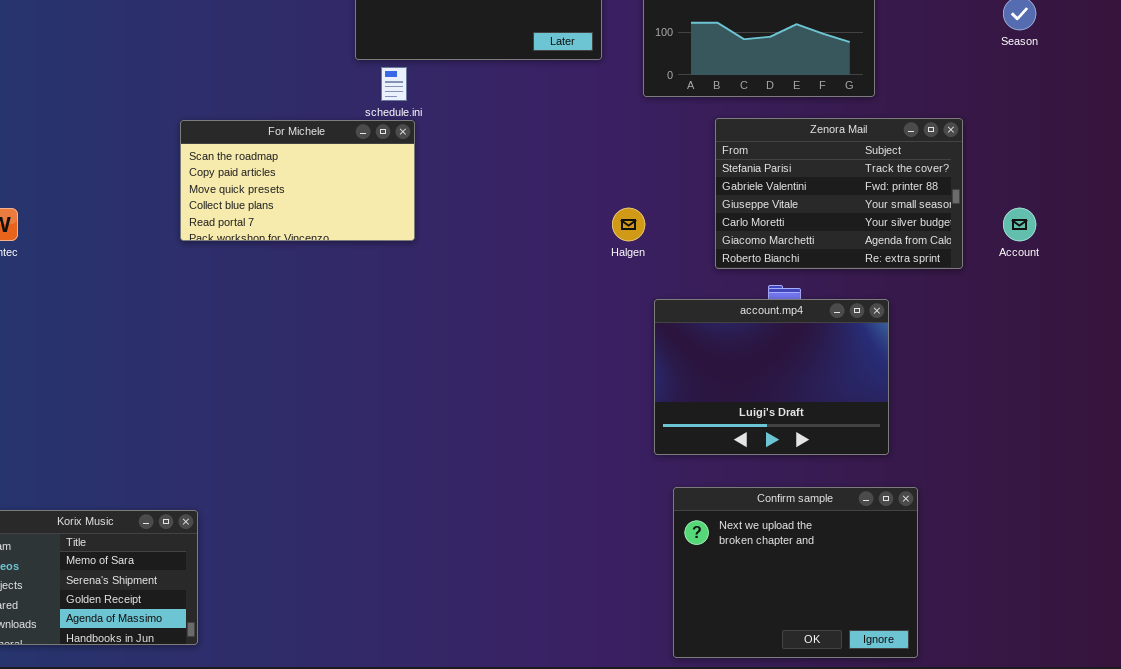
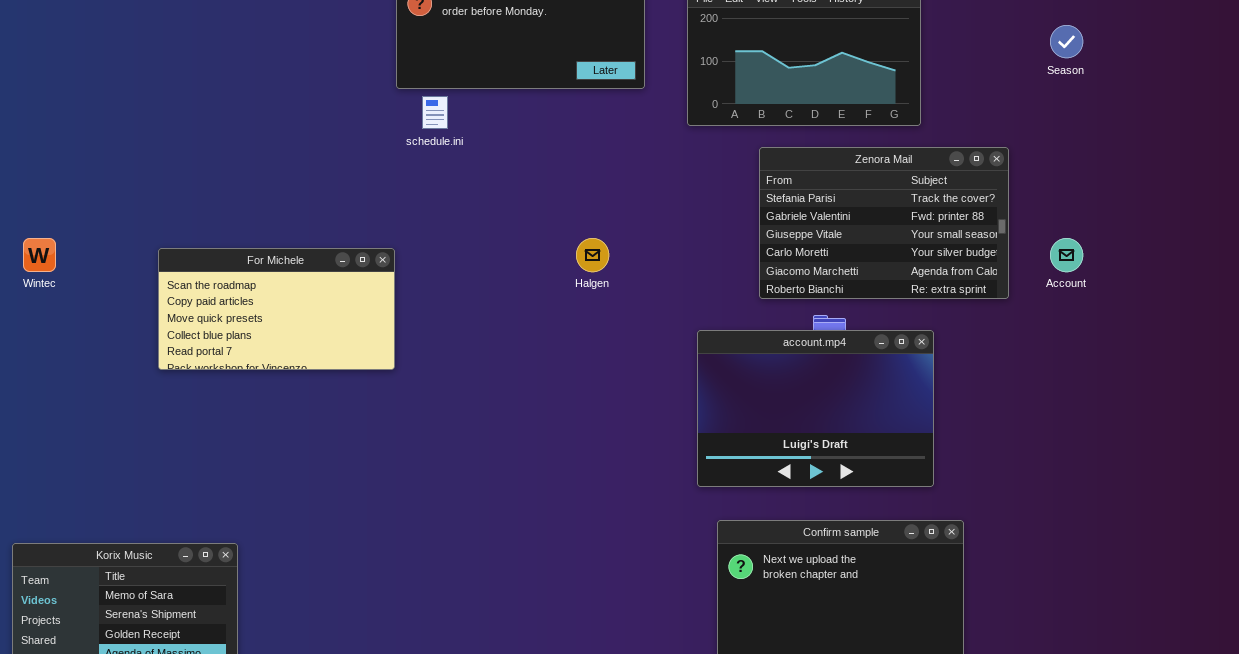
For Michele: [180,120,415,241] -> [158,248,395,370], moved
Halgen: [612,208,645,241] -> [576,238,609,272], moved

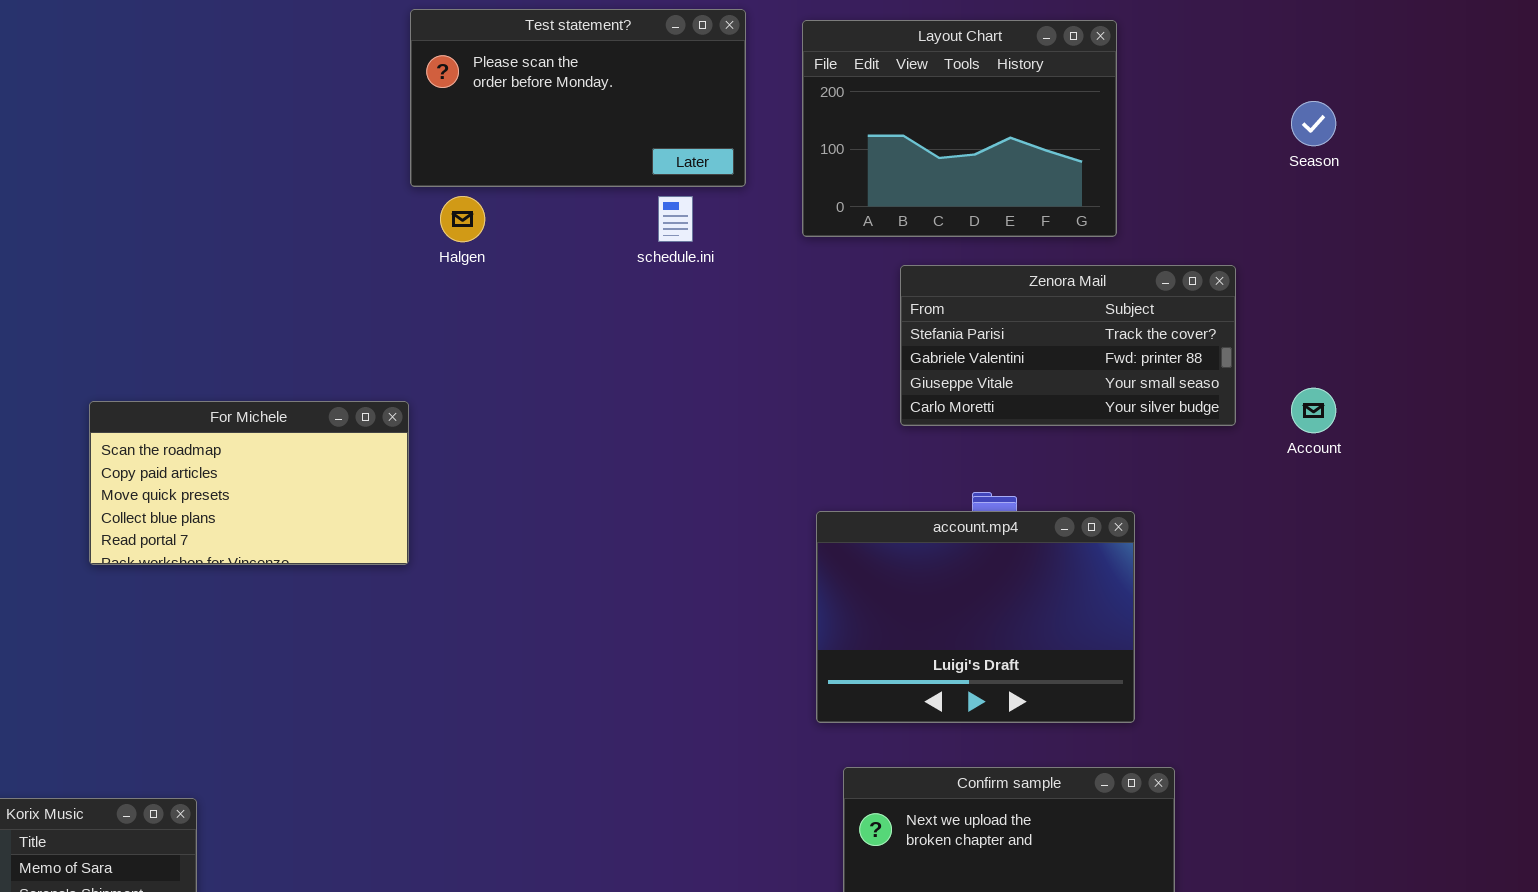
schedule.ini: [422,96,448,129] -> [658,196,693,242], moved
Zenora Mail: [759,147,1009,299] -> [900,265,1236,426], resized
Halgen: [576,238,609,272] -> [440,196,485,242], moved

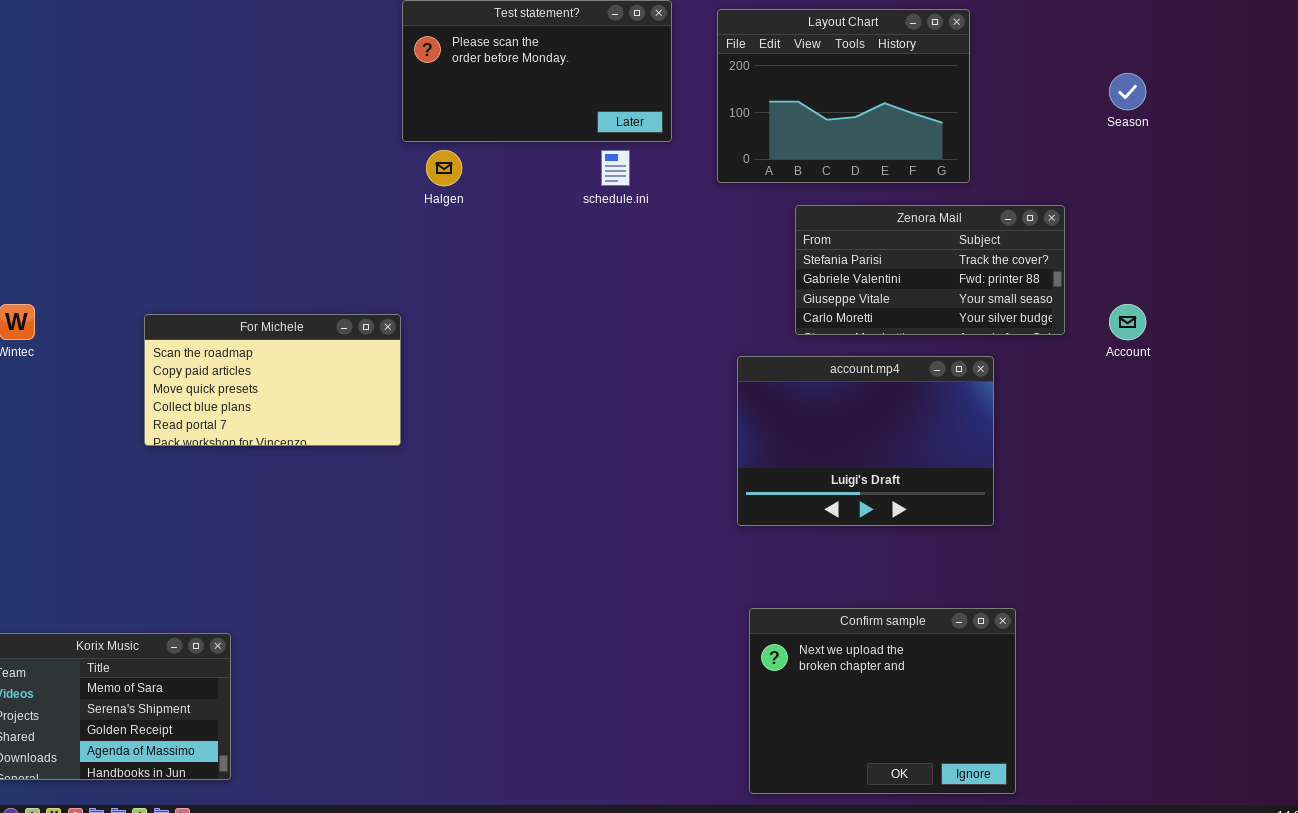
account.mp4: [816,511,1135,723] -> [737,356,994,526], moved

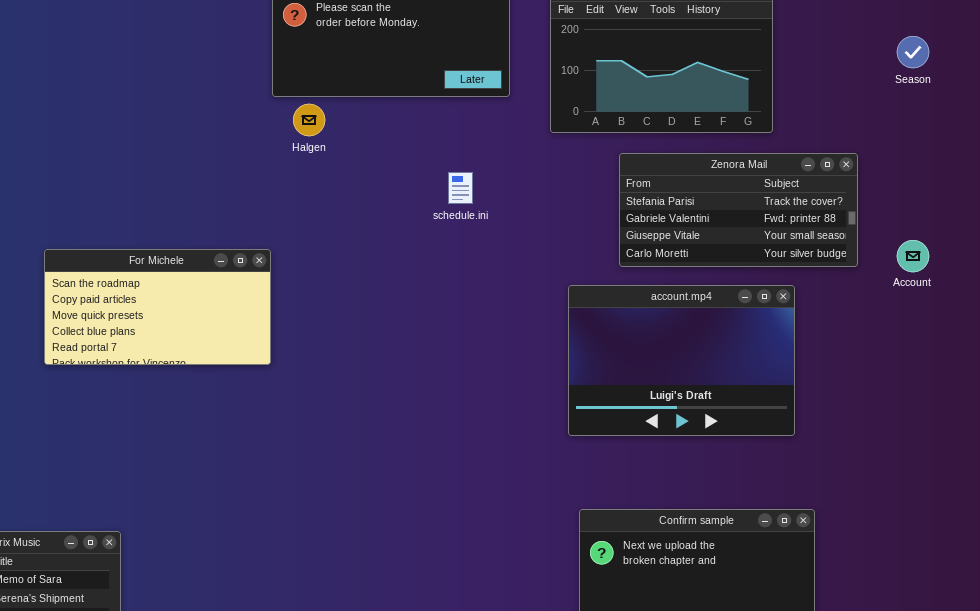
schedule.ini: [601,150,630,186] -> [448,172,473,204], moved

